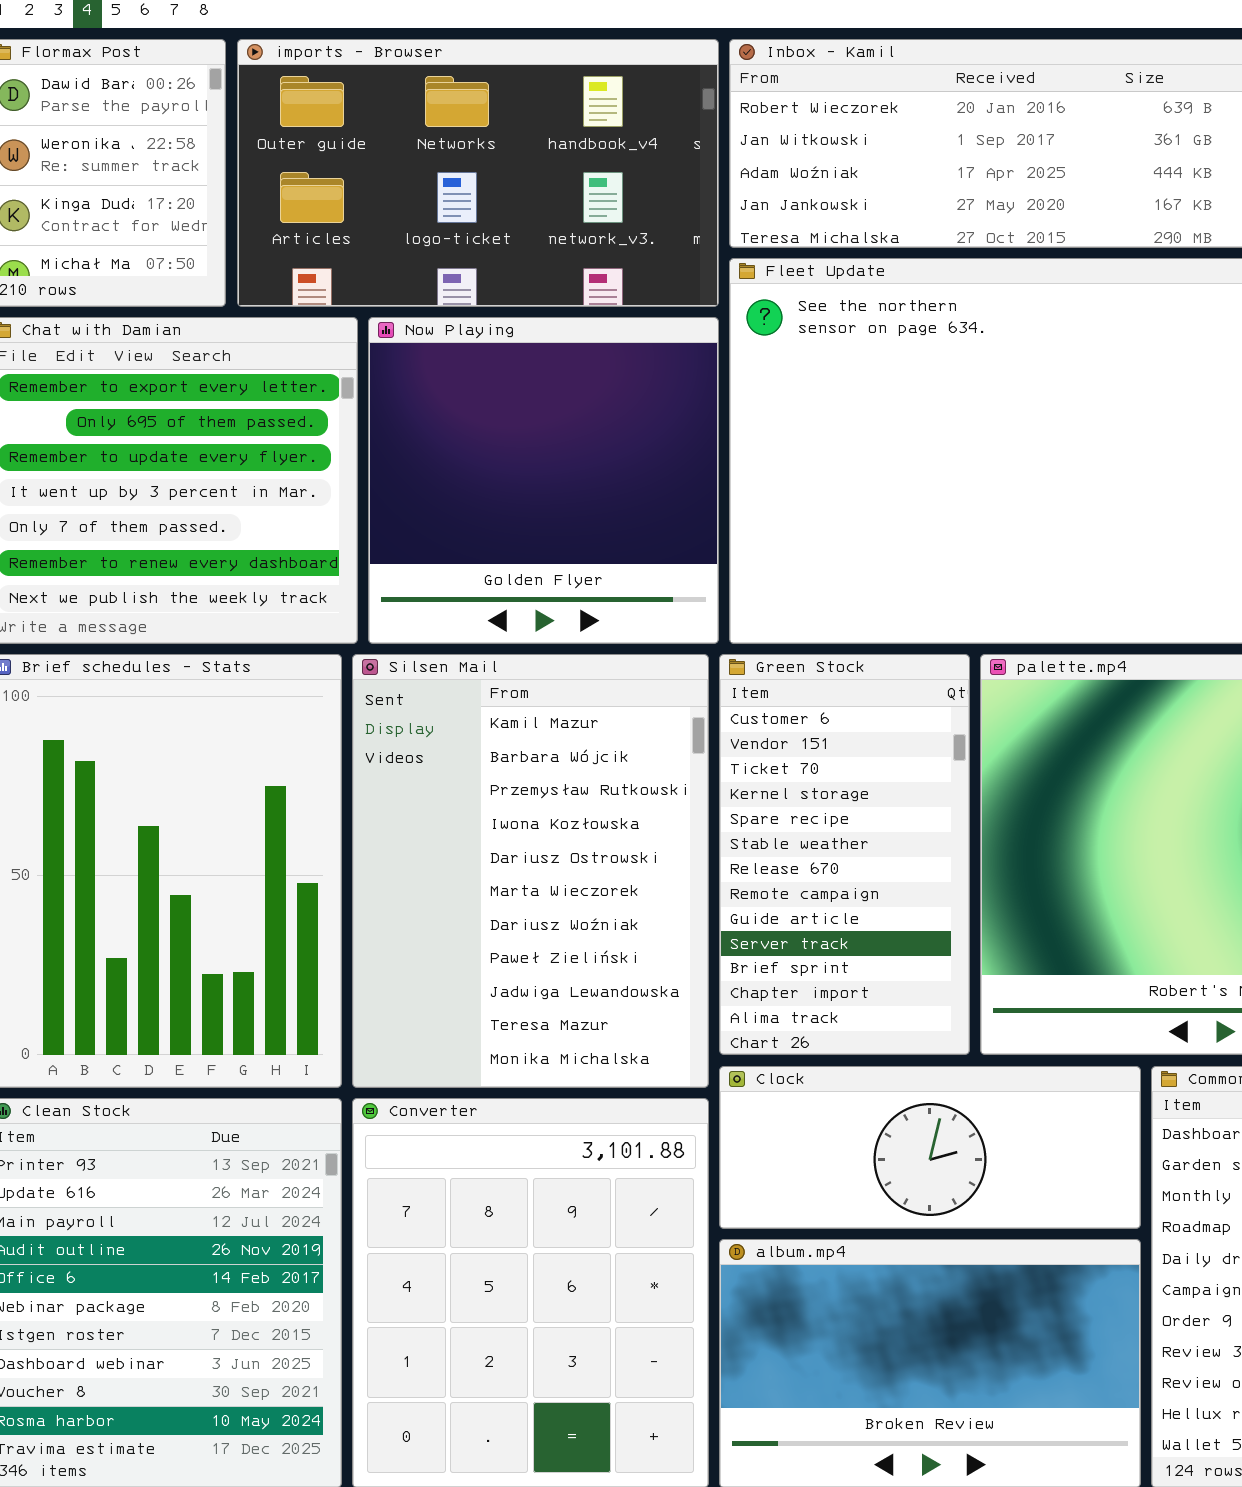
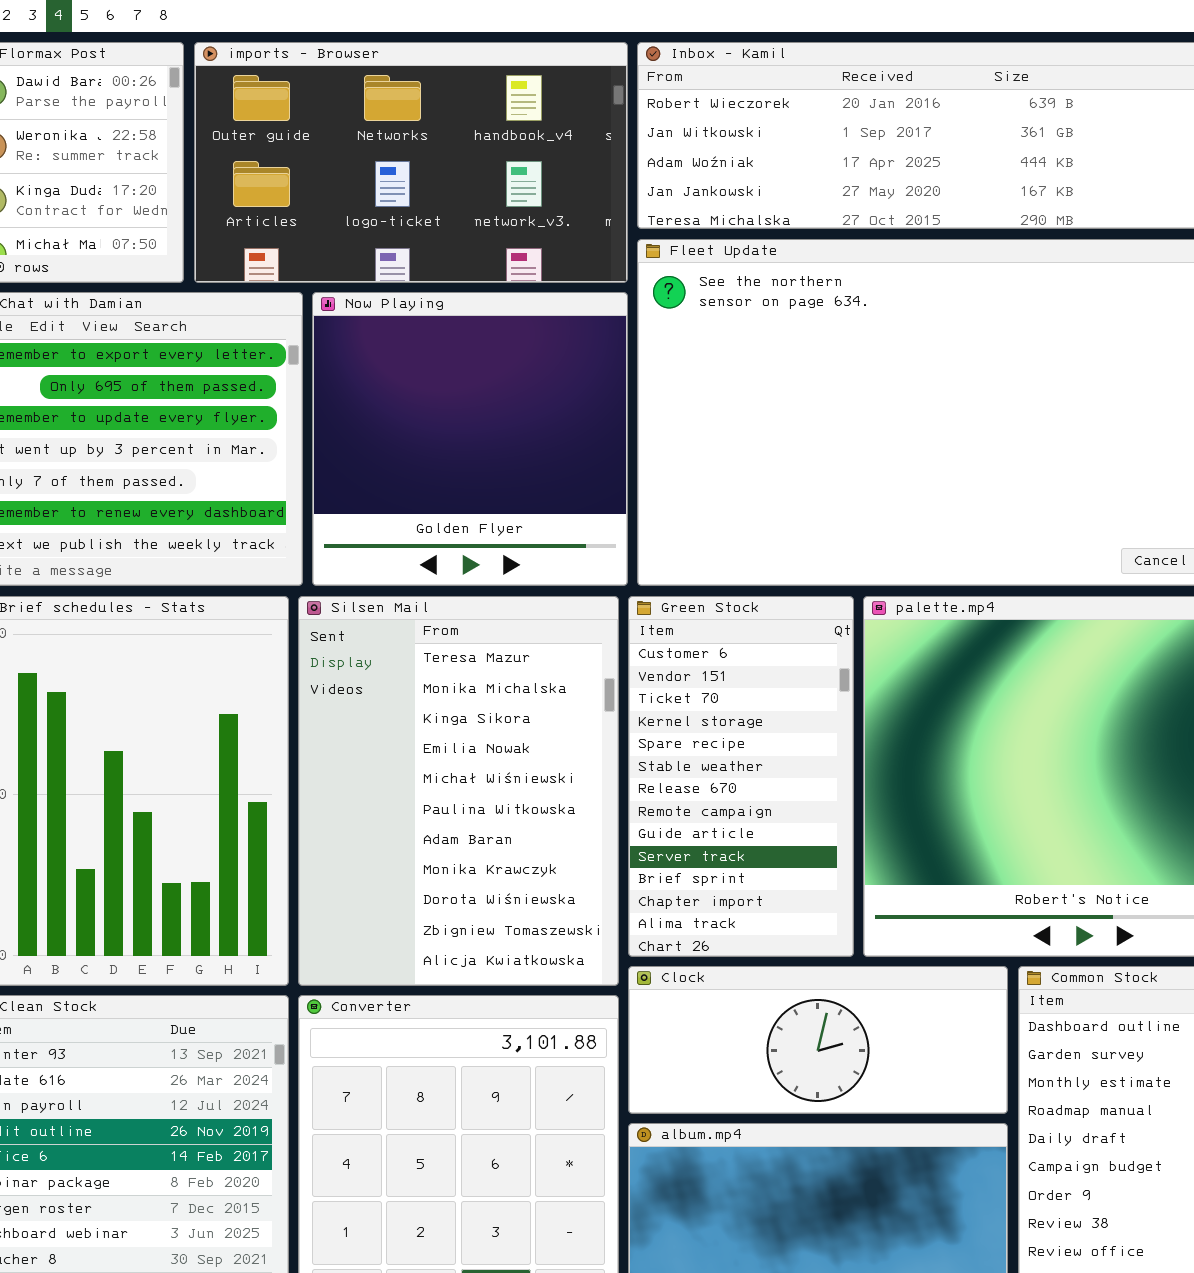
Silsen Mail: [352,654,709,1088] -> [298,596,619,986], scrolled down 9 rows

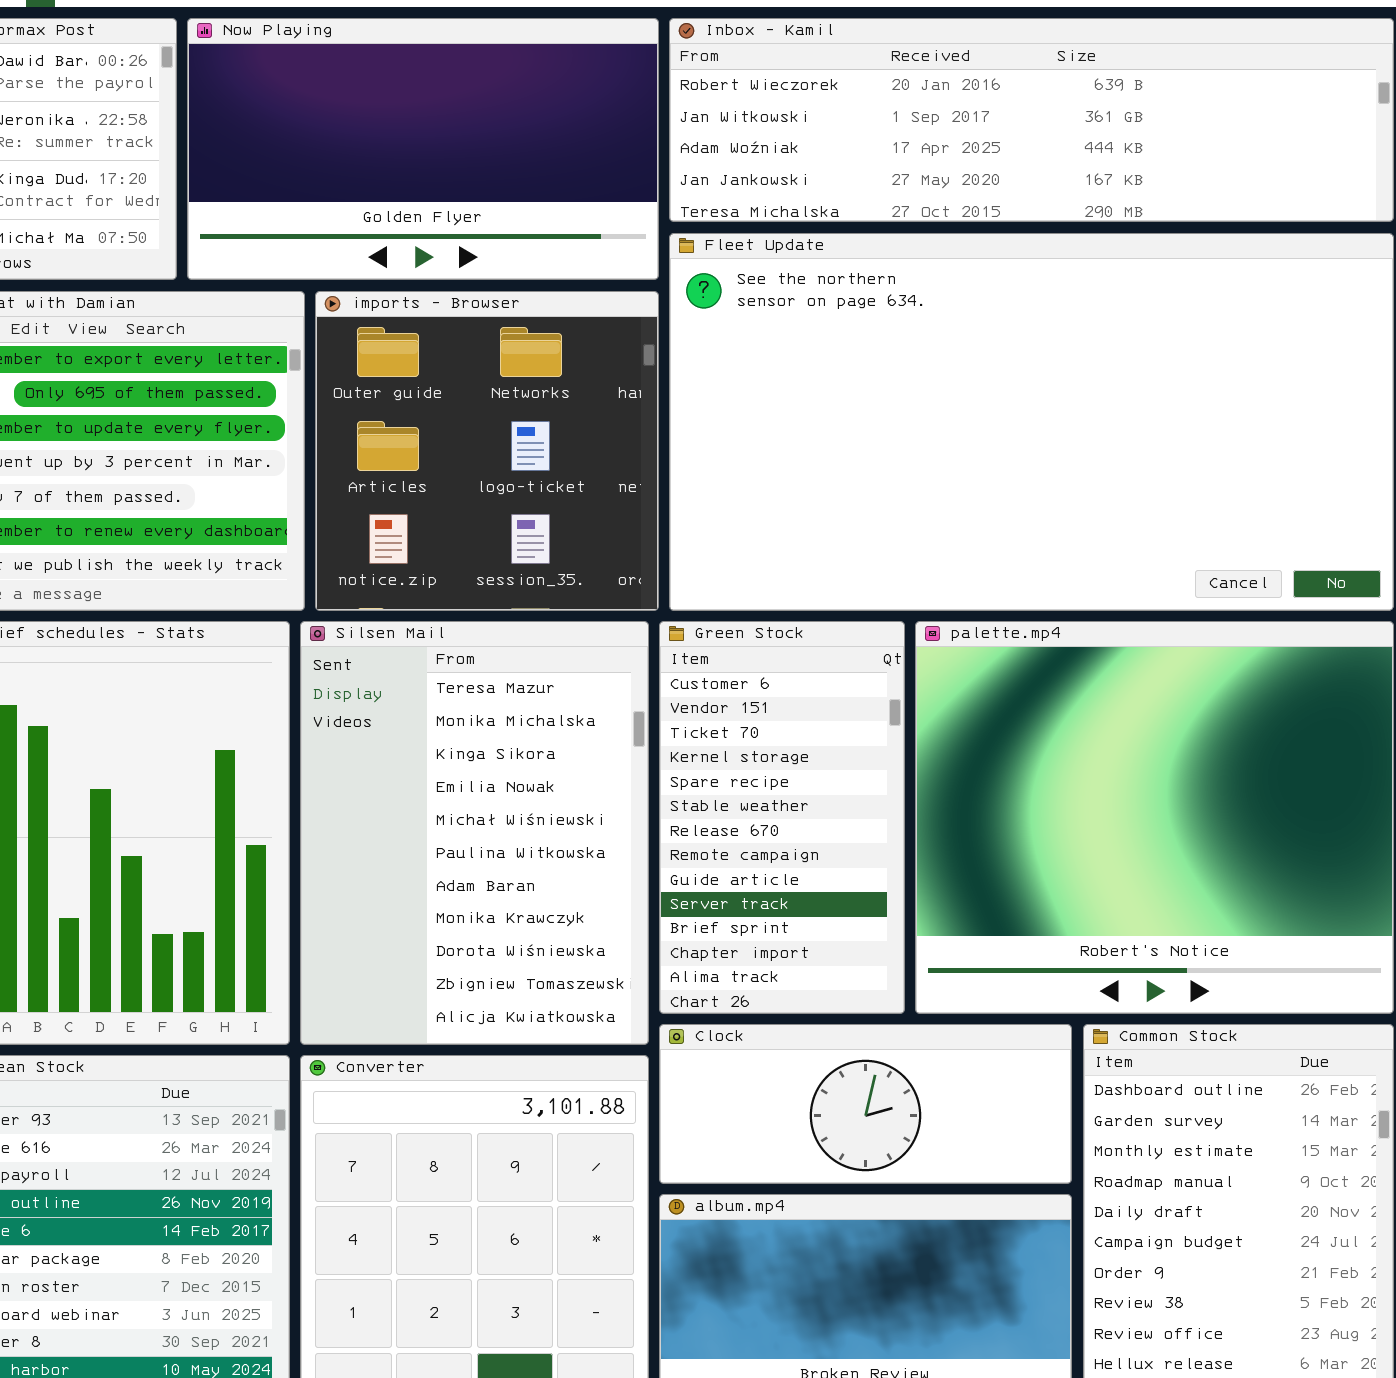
imports - Browser: [194,42,628,283] -> [315,291,659,611], moved, resized
Now Playing: [312,292,628,586] -> [187,18,659,280], moved, resized

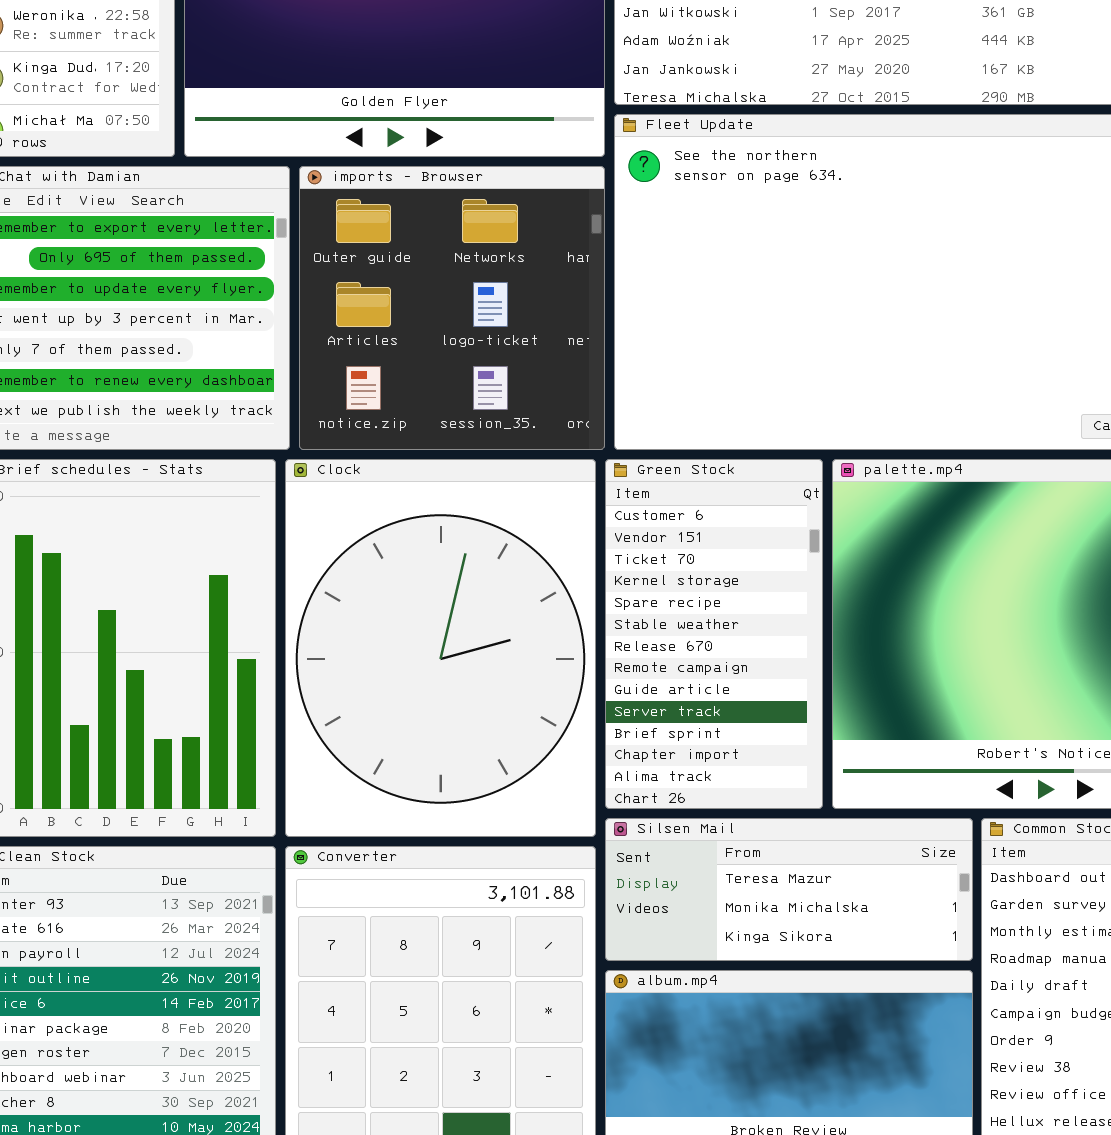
Silsen Mail: [300,621,649,1045] -> [605,818,973,961], moved, resized
Clock: [659,1024,1072,1184] -> [285,459,596,837], moved, resized

